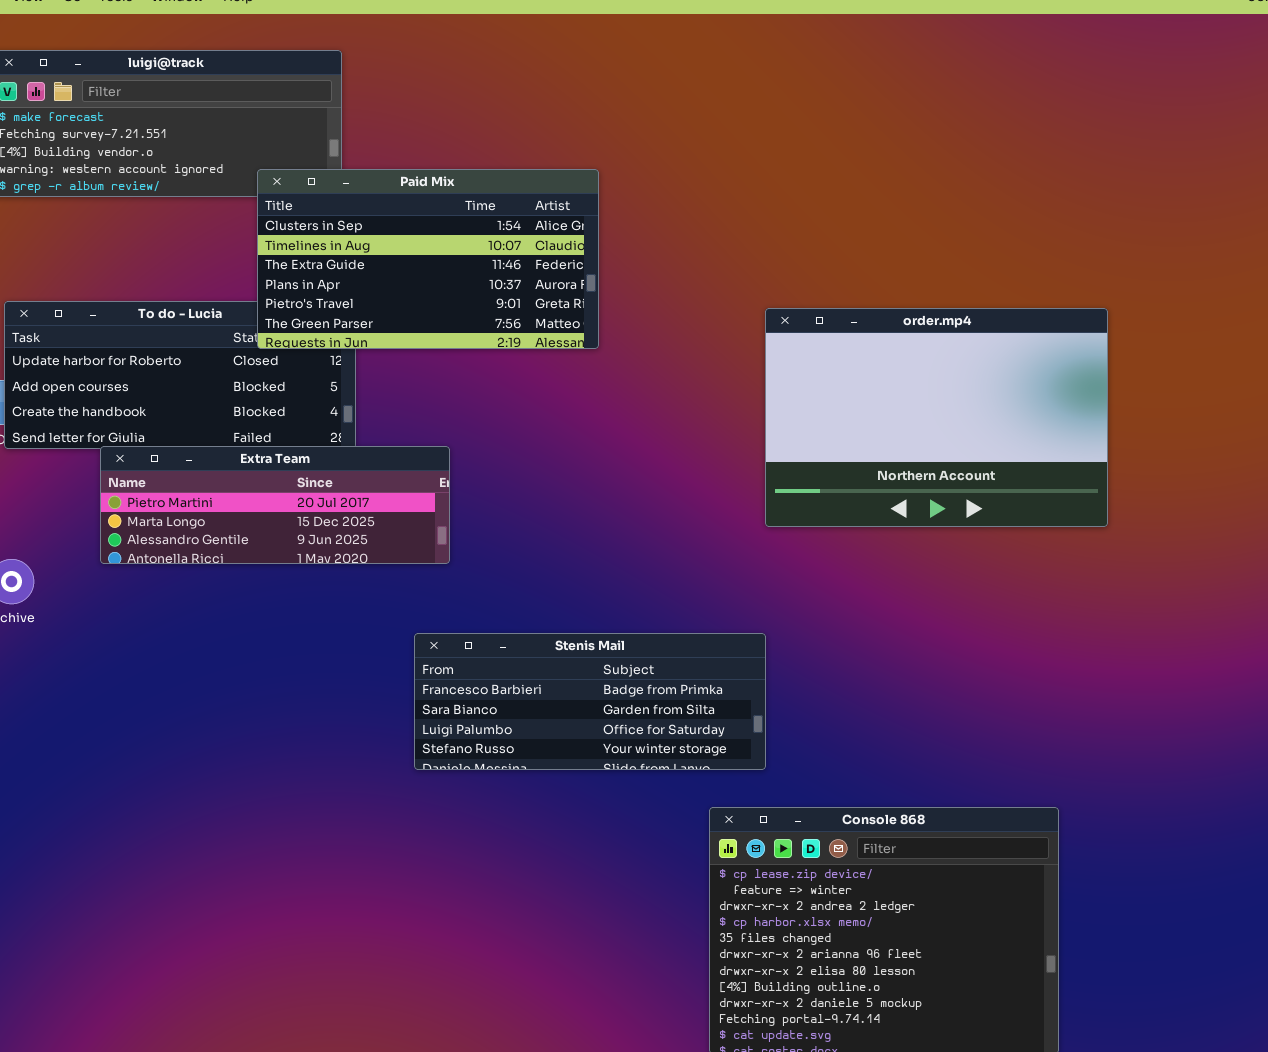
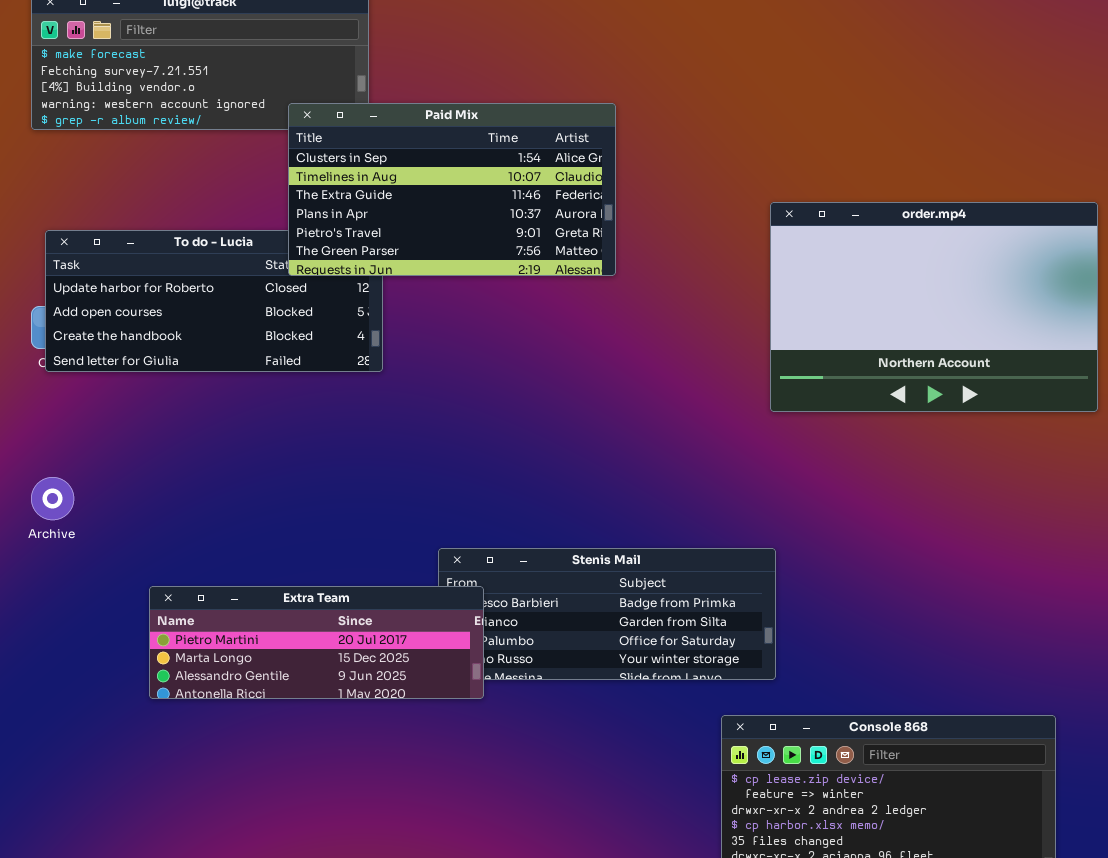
order.mp4: [765,308,1108,527] -> [770,202,1098,412], moved
Extra Team: [100,446,450,564] -> [149,586,484,699], moved

